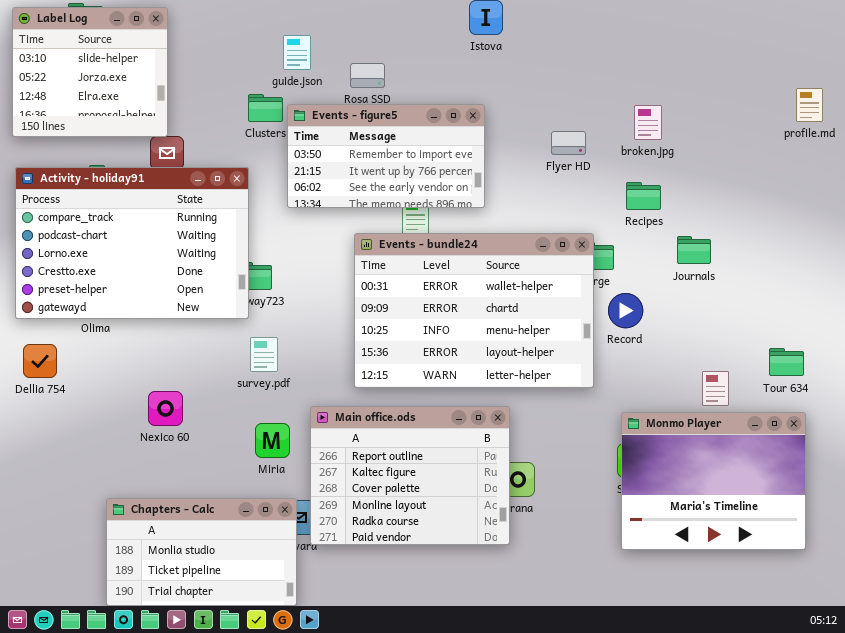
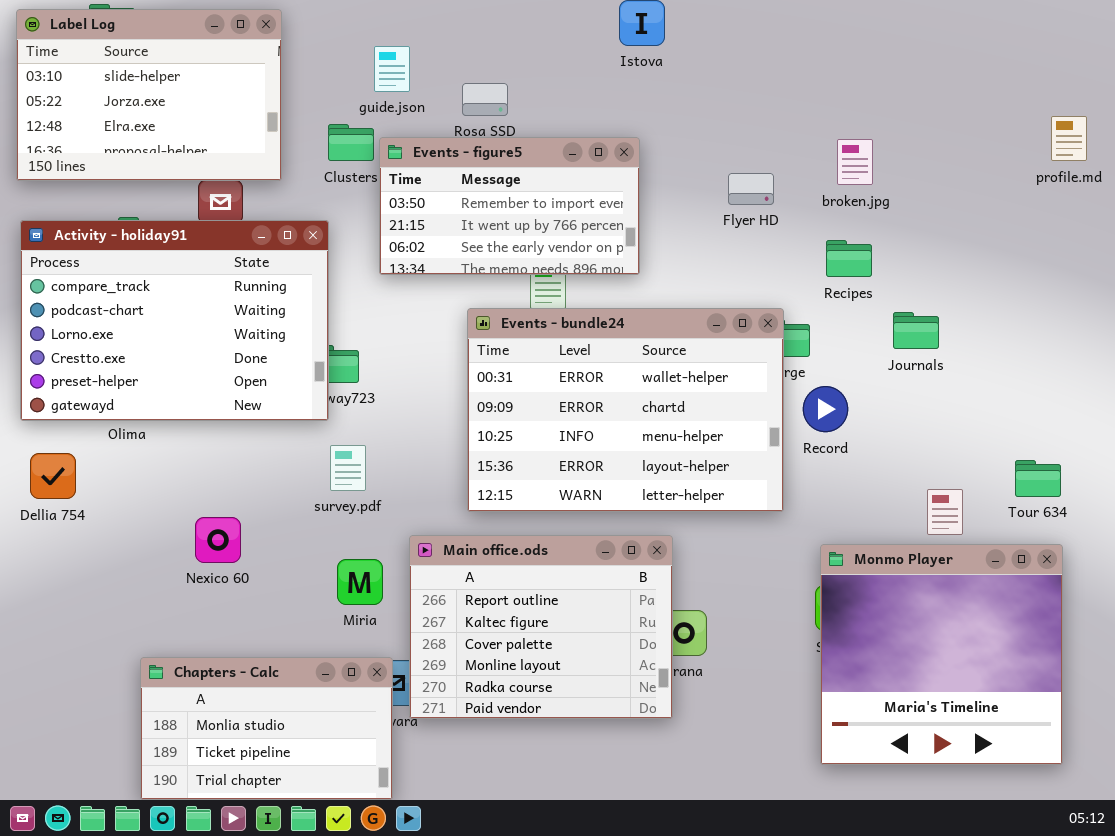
Label Log: [12,7,168,137] -> [16,9,282,181], resized
Monmo Player: [621,412,806,550] -> [820,544,1063,765], resized

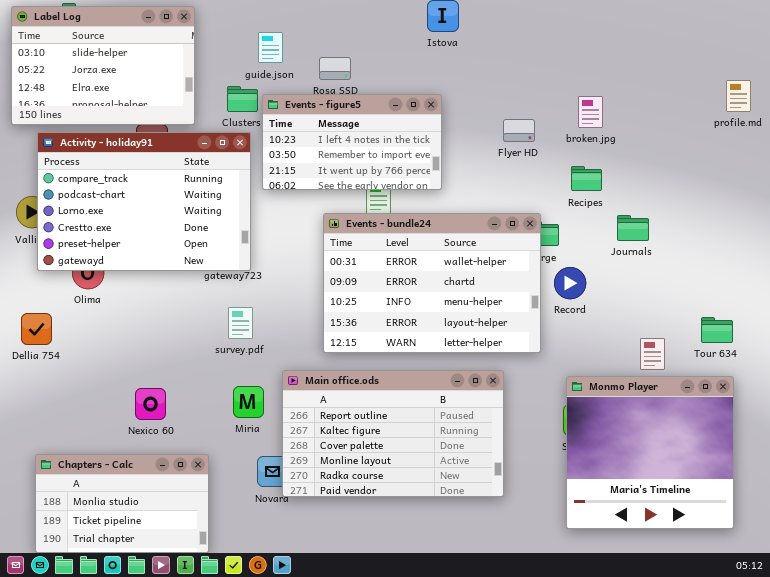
Events - figure5: [379,137,640,275] -> [262,94,442,190], scrolled up 1 row
Activity - holiday91: [20,220,329,421] -> [37,132,251,271], moved
Nexico 60: [195,517,241,563] -> [135,388,166,420], moved
Main office.ods: [409,535,673,719] -> [282,370,504,497], resized
Chapters - Calc: [140,657,393,800] -> [35,454,209,553], moved

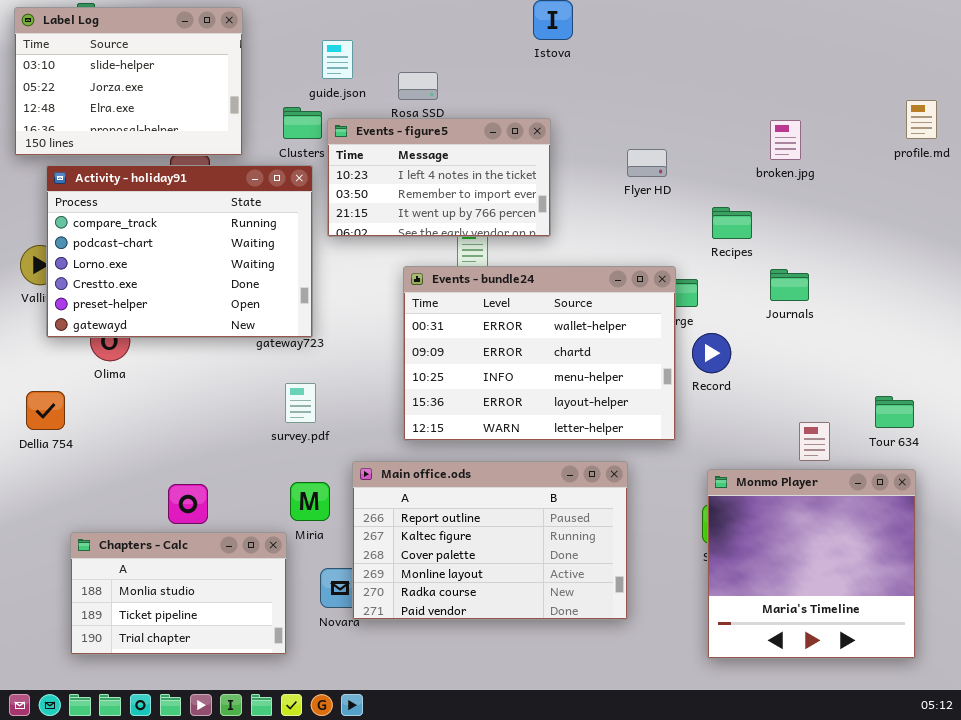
broken.jpg: [578,96,603,128] -> [770,120,801,160], moved
Chapters - Calc: [35,454,209,553] -> [70,532,287,655], moved

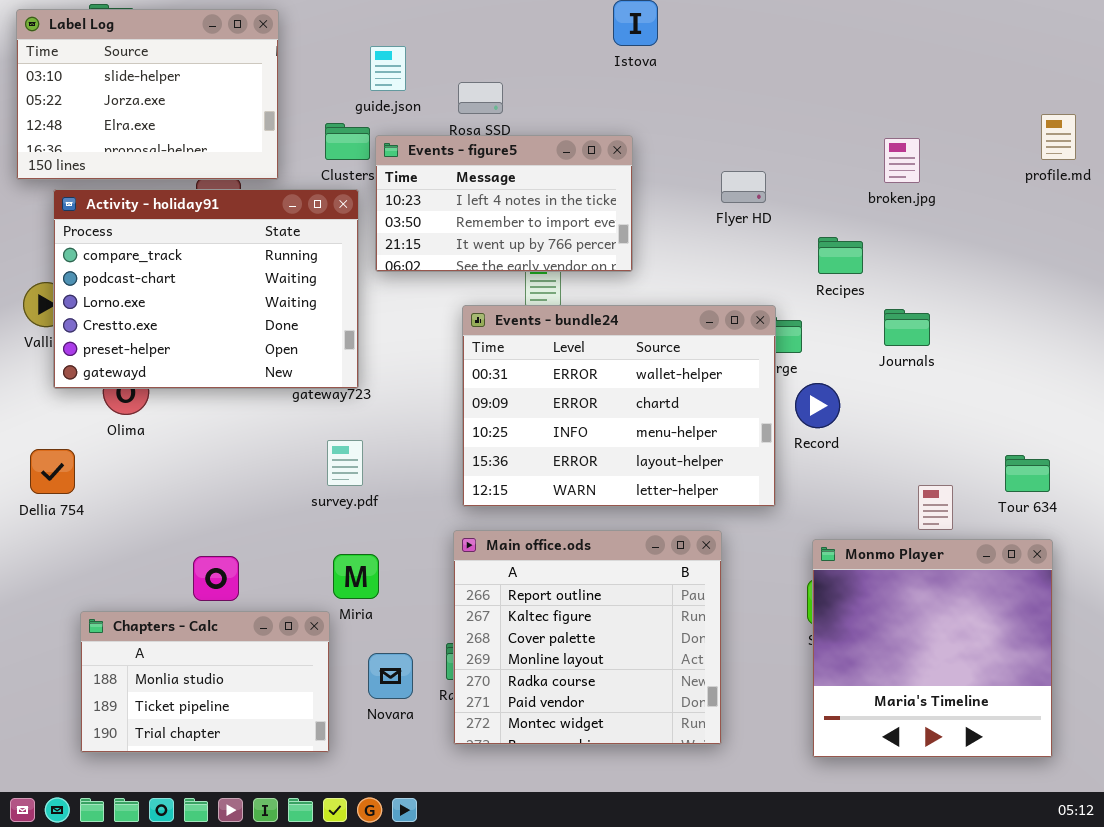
Main office.ods: [352,461,628,620] -> [453,530,722,745], resized

